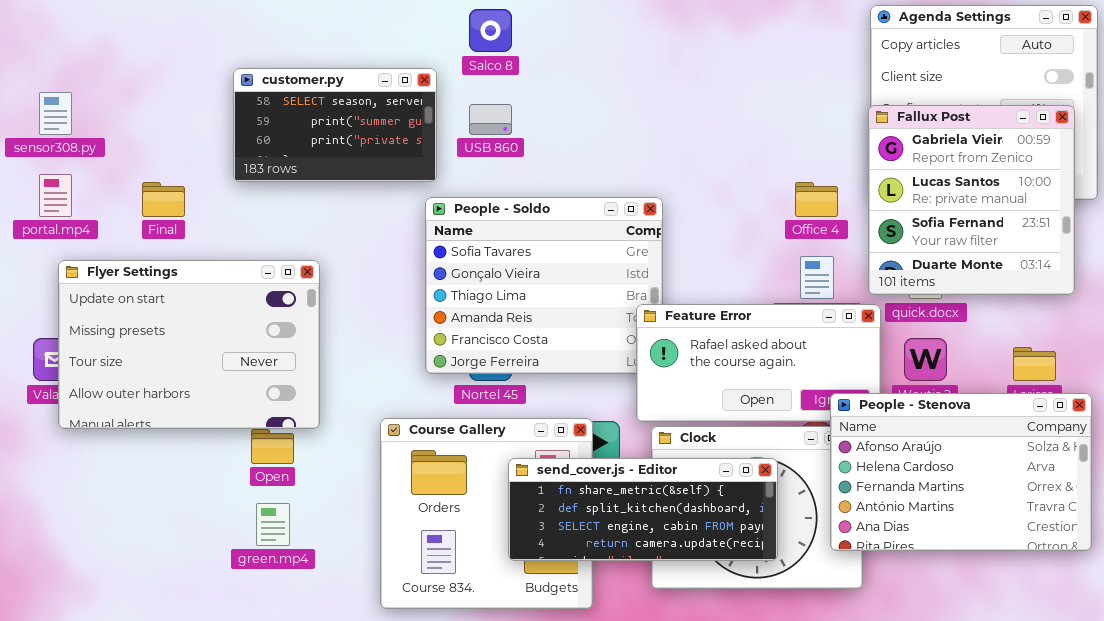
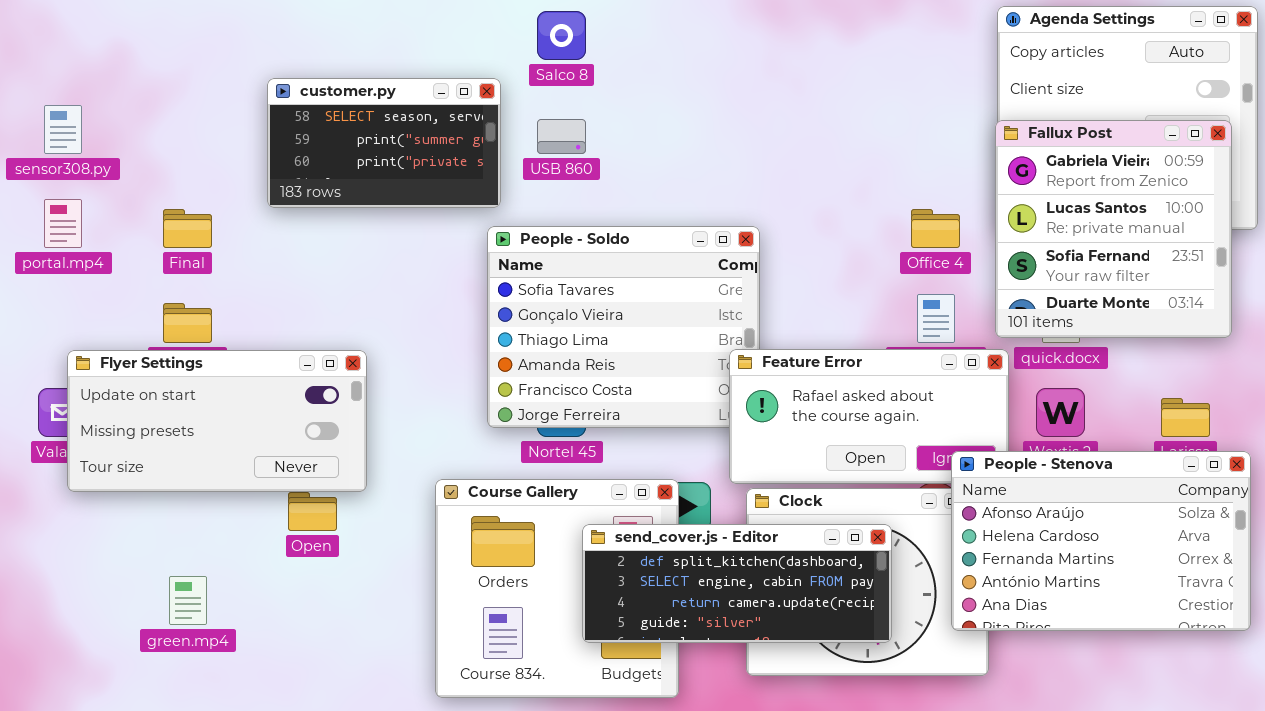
Flyer Settings: [58,260,320,429] -> [67,350,367,492], resized
send_cover.js - Editor: [508,458,778,561] -> [582,524,892,643], scrolled down 1 row
green.mp4: [256,503,290,546] -> [169,576,207,625], moved

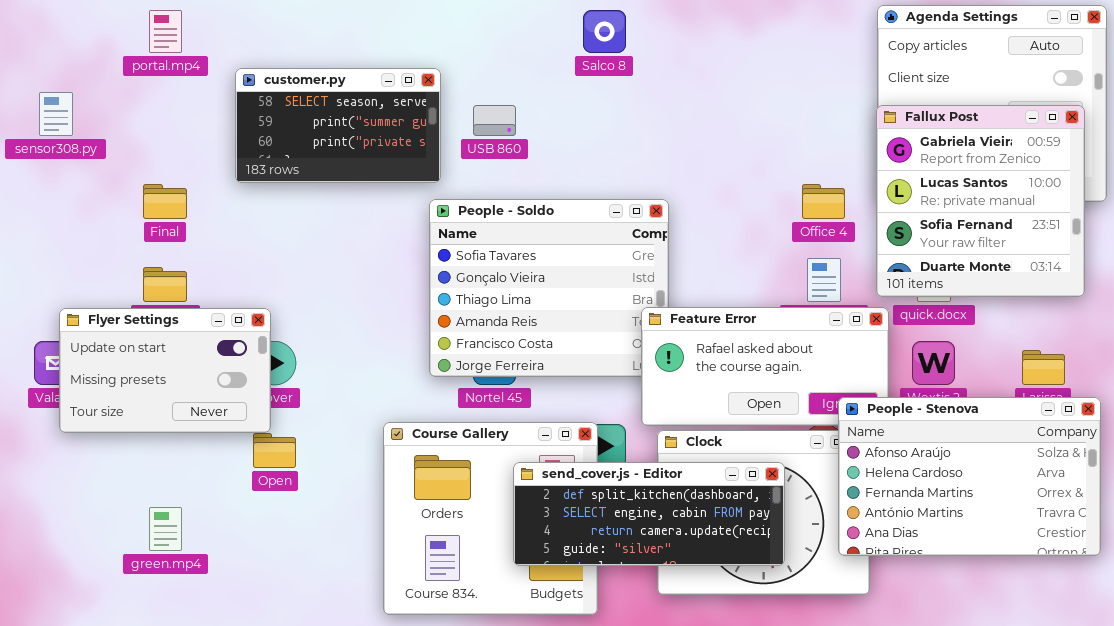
Salco 8: [537,11,586,60] -> [583,10,626,53], moved
portal.mp4: [44,199,82,248] -> [149,10,182,53], moved
Flyer Settings: [67,350,367,492] -> [59,308,271,433], resized

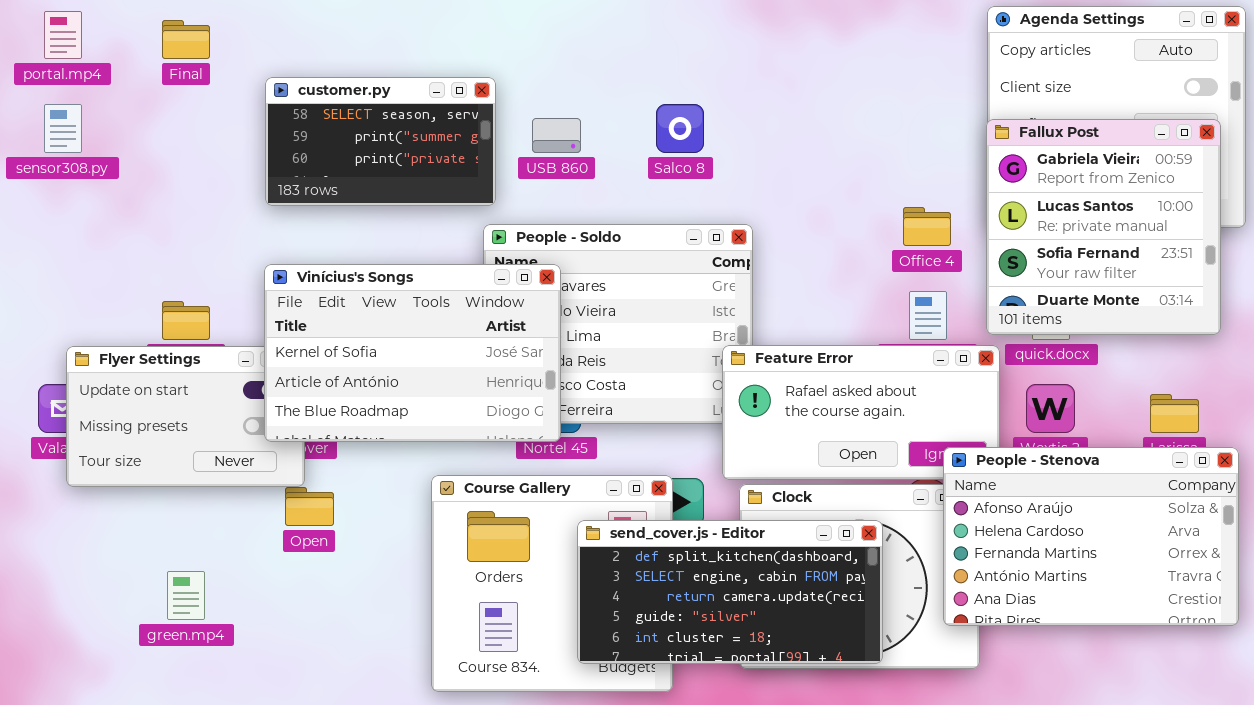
portal.mp4: [149,10,182,53] -> [44,11,82,59], moved
Salco 8: [583,10,626,53] -> [656,104,704,153], moved
Final: [143,184,187,219] -> [162,20,210,59], moved
Vinícius's Songs: none -> [264,264,561,442], opened
send_cover.js - Editor: [513,462,785,566] -> [577,520,883,664], resized

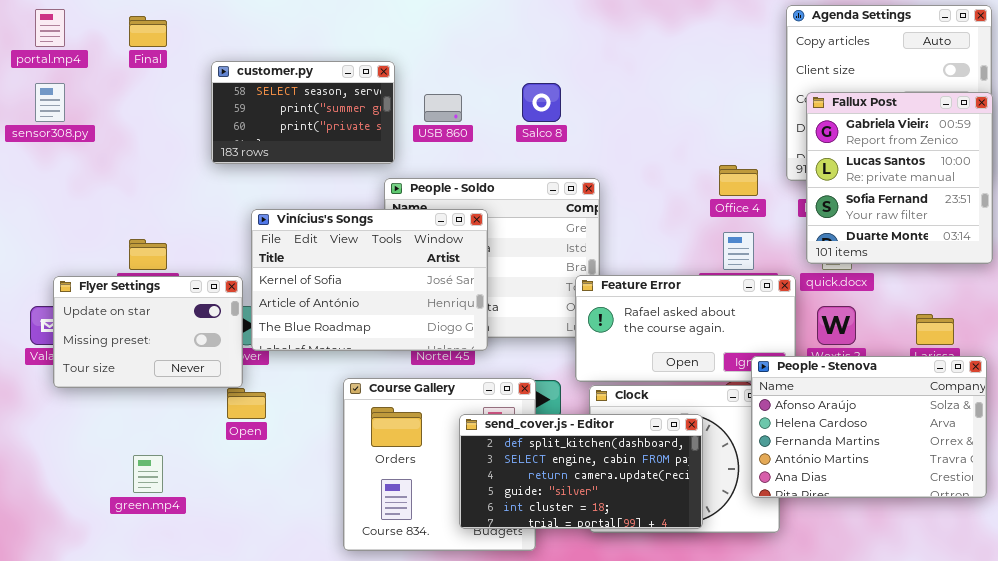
Fallux Post: [986,119,1221,335] -> [806,92,993,264], moved
Vinícius's Songs: [264,264,561,442] -> [251,209,488,351], moved

